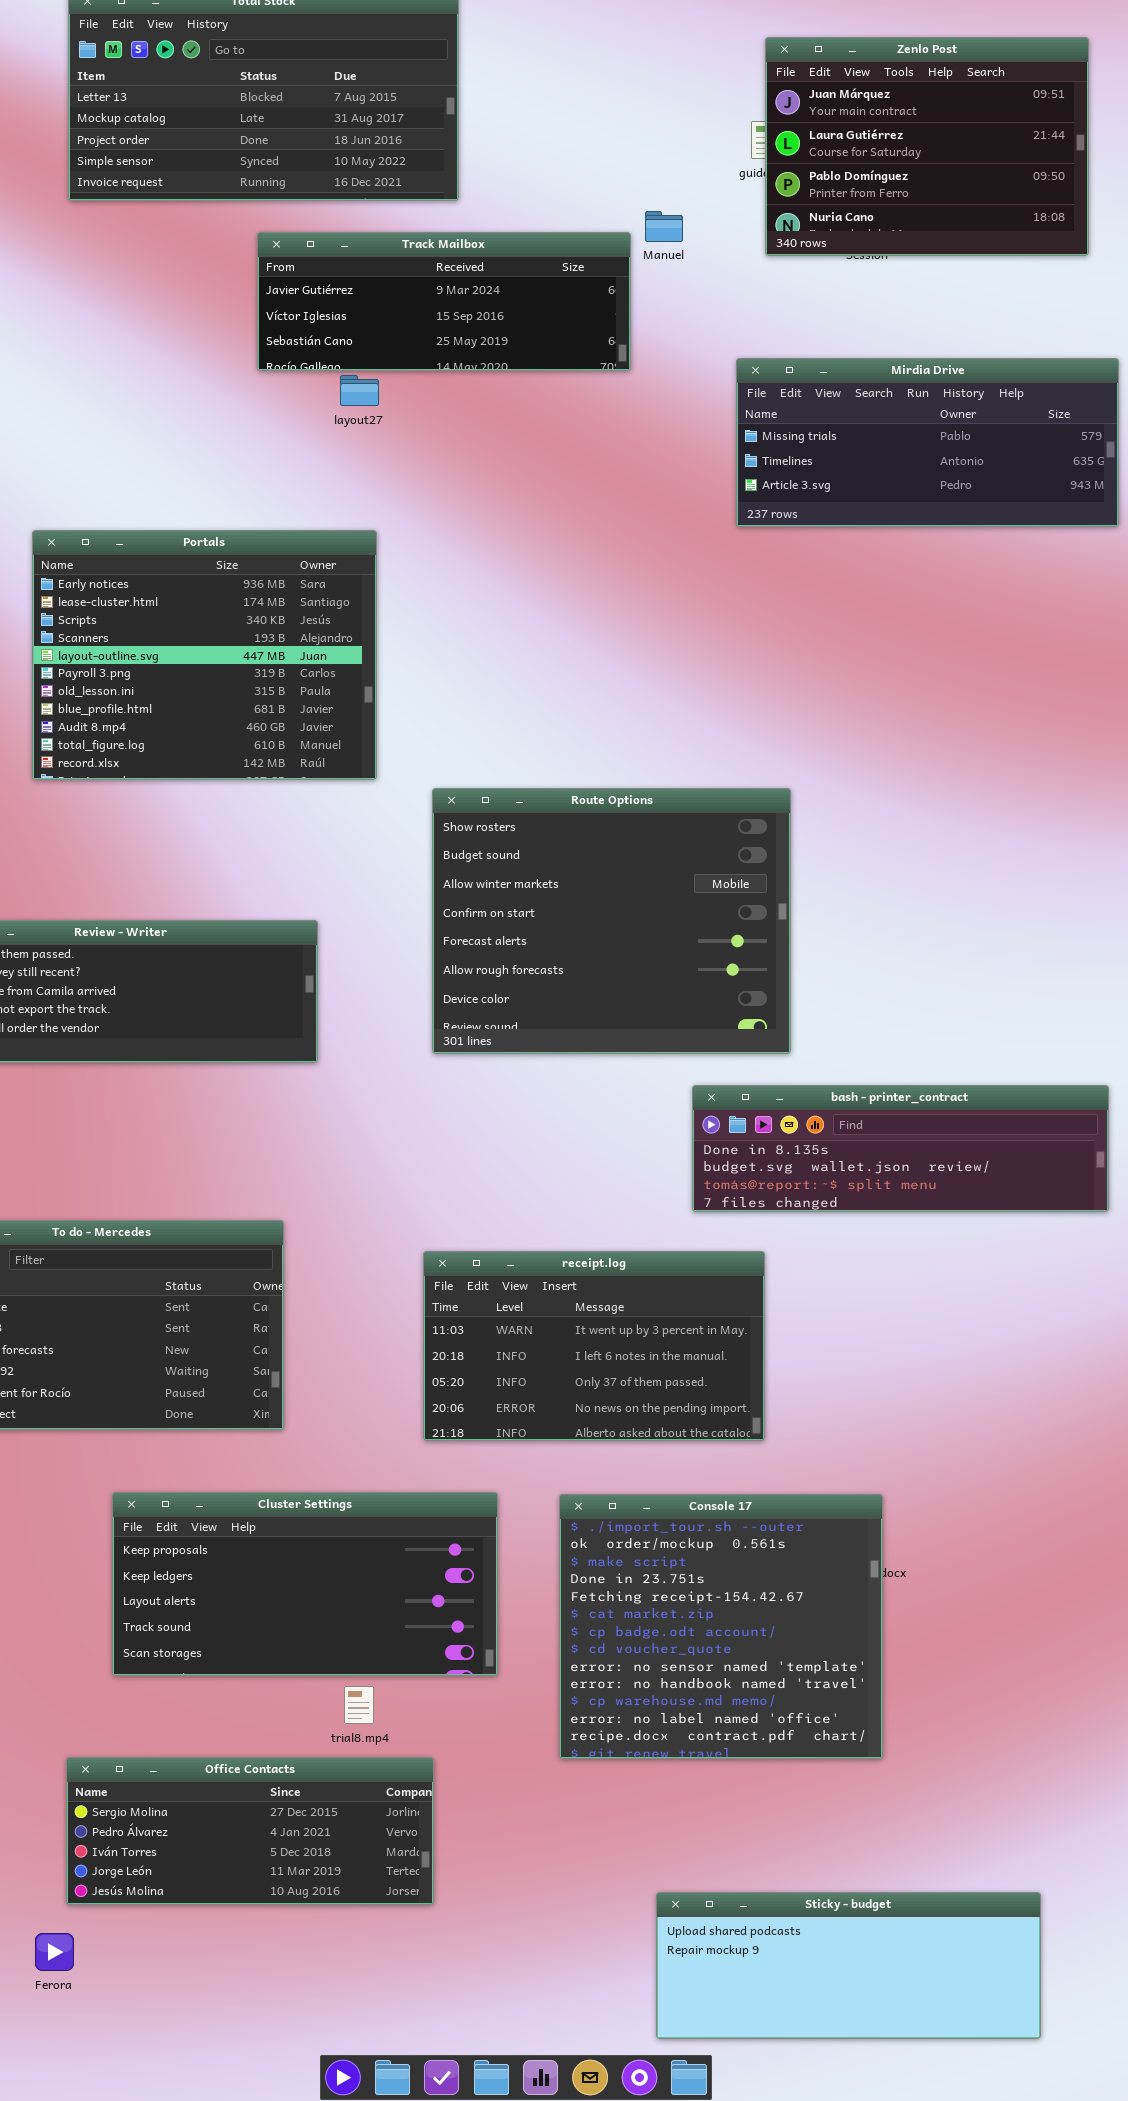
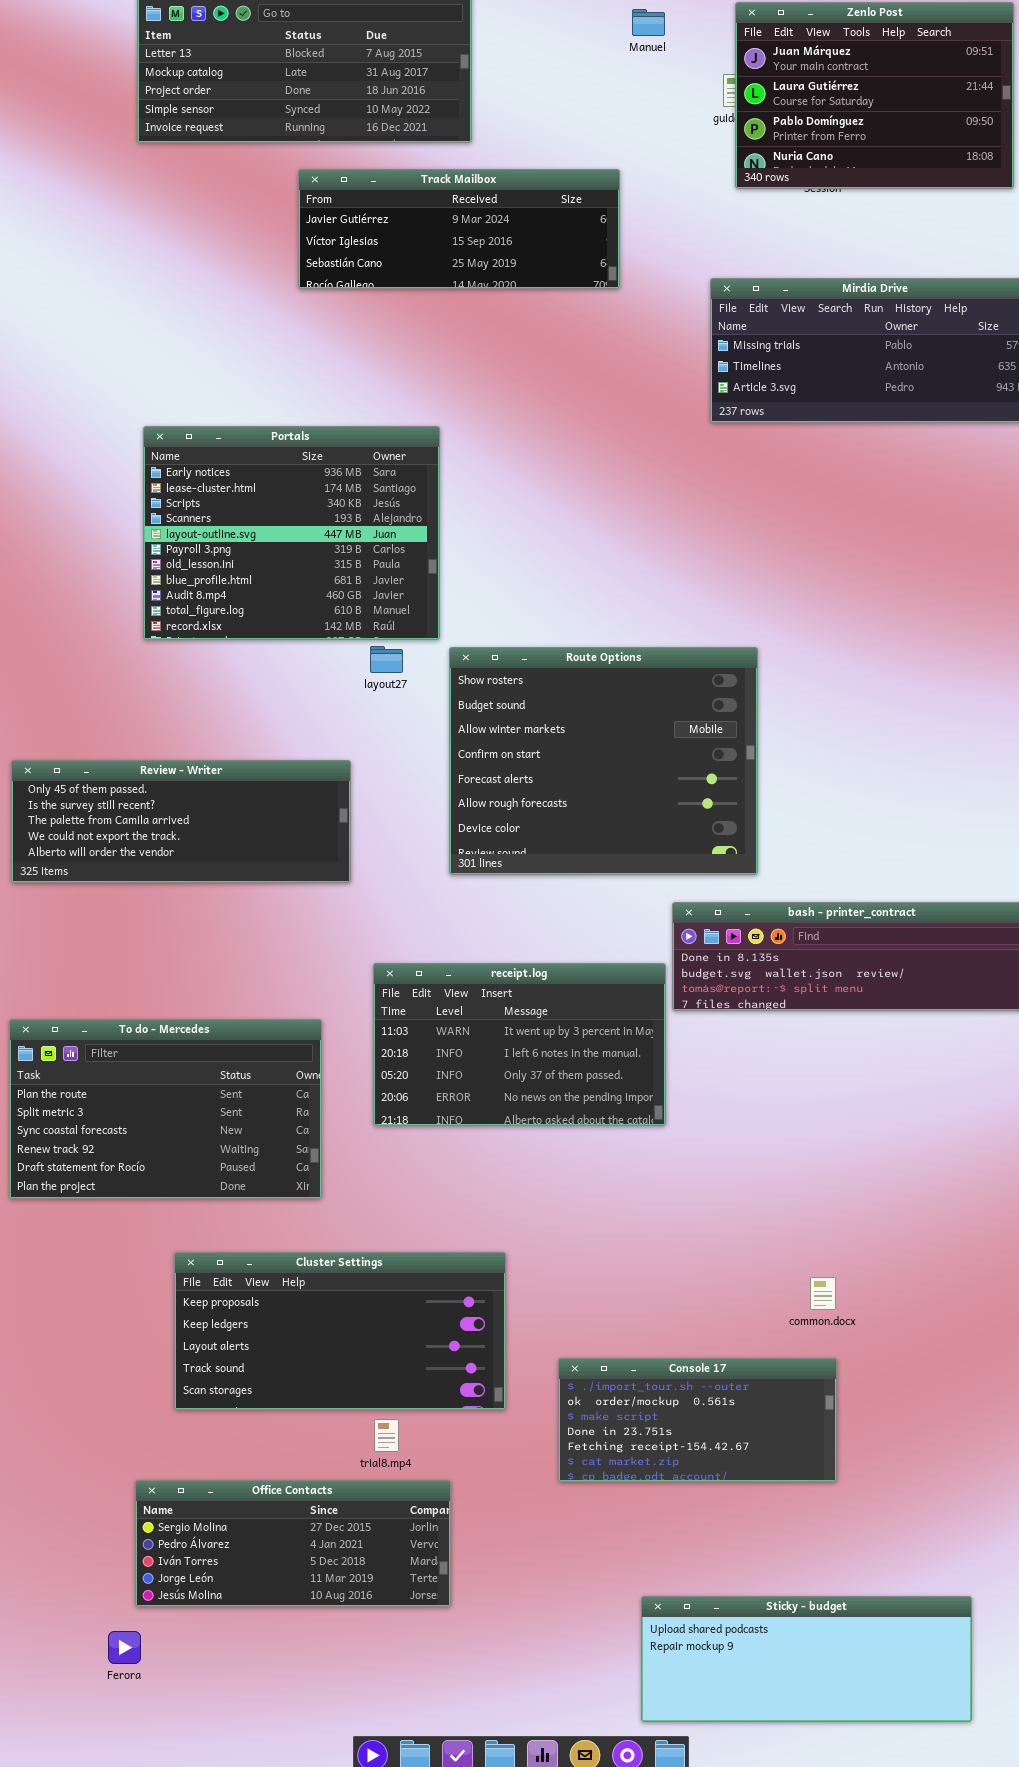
Manuel: [645,211,683,242] -> [632,9,665,36], moved
layout27: [340,375,379,406] -> [370,646,403,673], moved
Portals: [32,530,377,780] -> [143,426,440,640], moved
receipt.log: [423,1251,765,1441] -> [373,963,666,1126], moved
Console 17: [559,1494,883,1759] -> [558,1358,837,1482], resized

